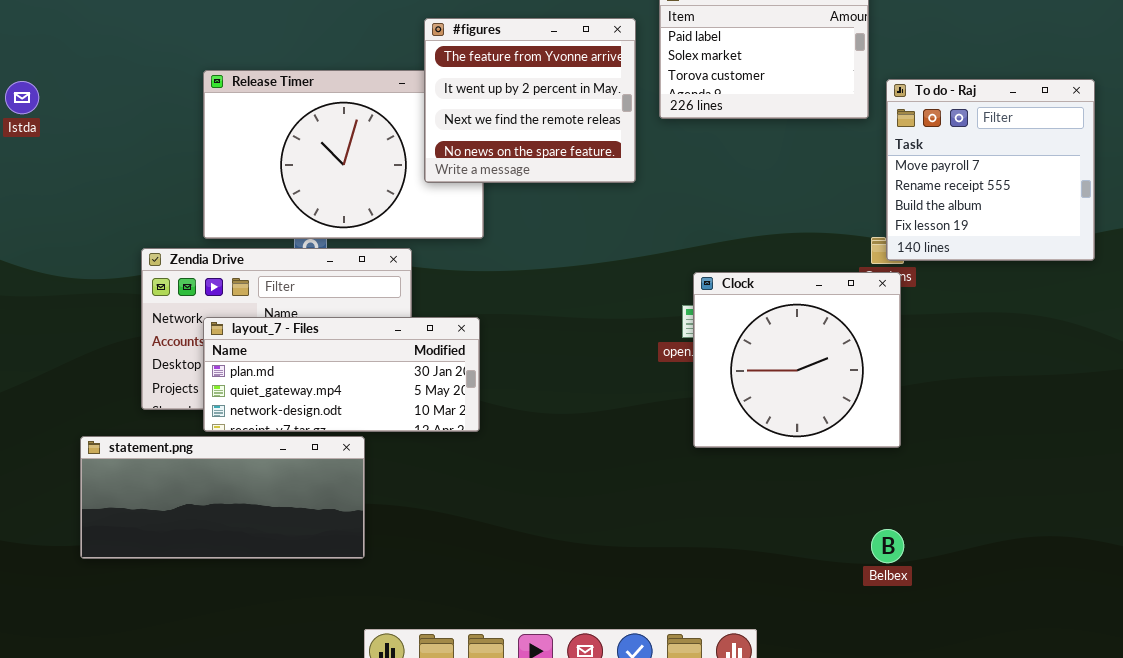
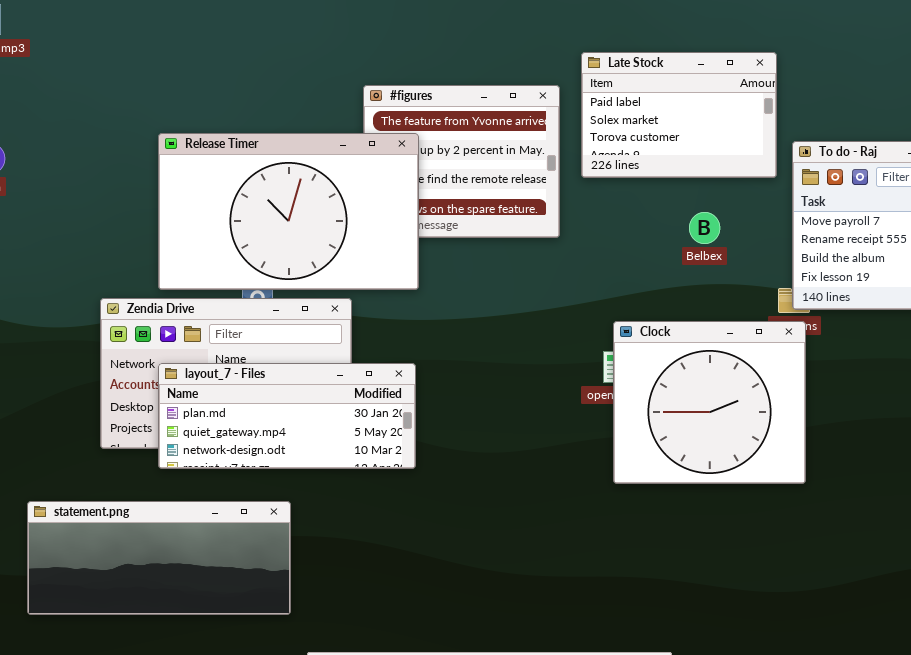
Release Timer: [203,70,484,239] -> [158,133,419,290], raised
statement.png: [80,436,365,559] -> [27,501,291,615], moved
Belbex: [871,529,904,563] -> [689,212,720,244], moved

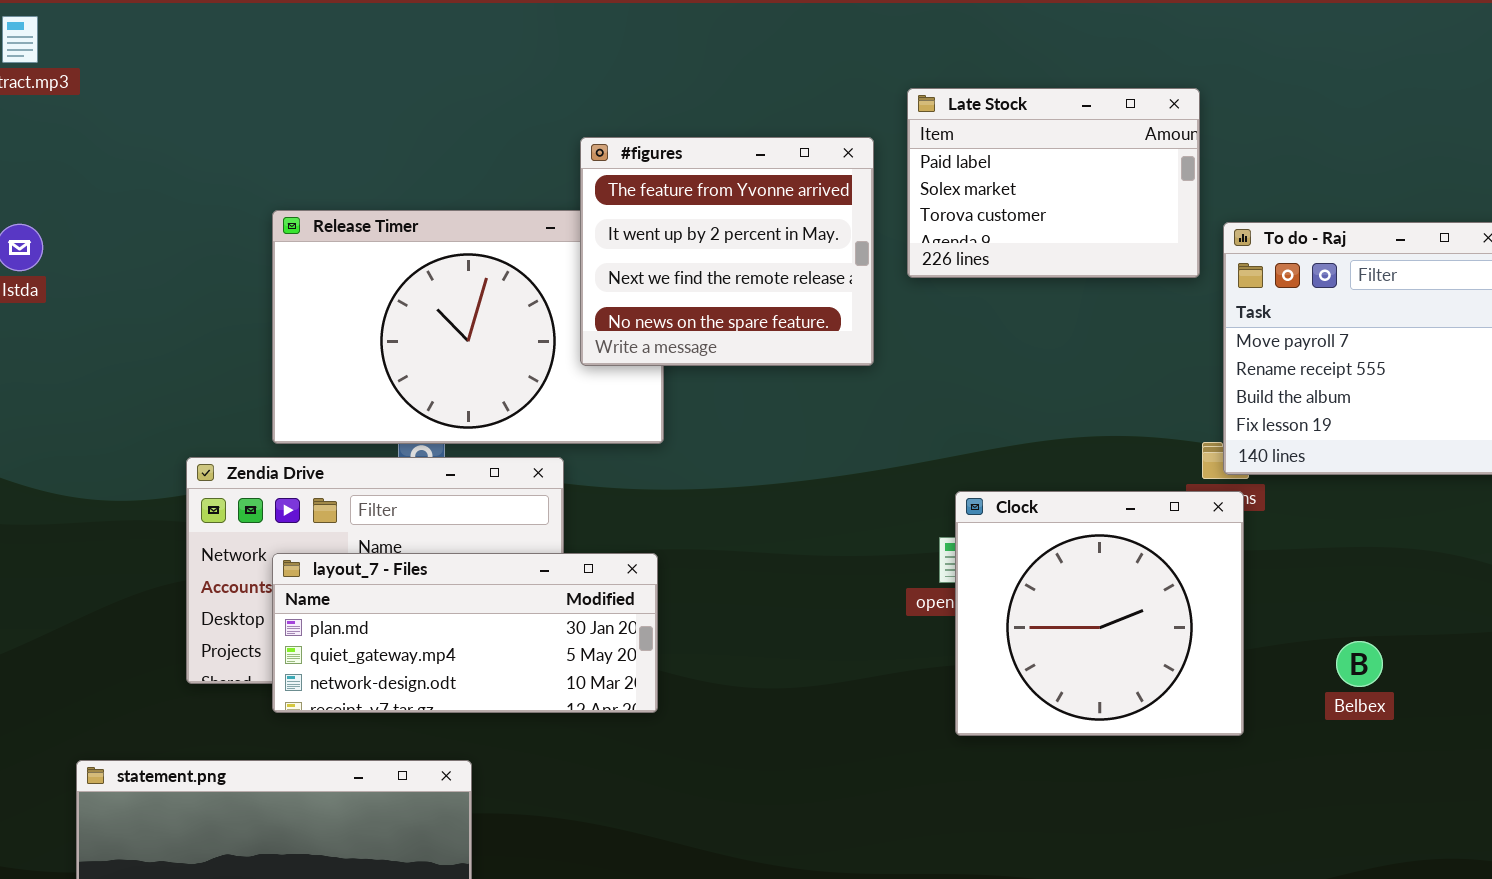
#figures: [363,85,560,238] -> [580,137,874,366], raised
Belbex: [689,212,720,244] -> [1336,641,1383,687], moved

